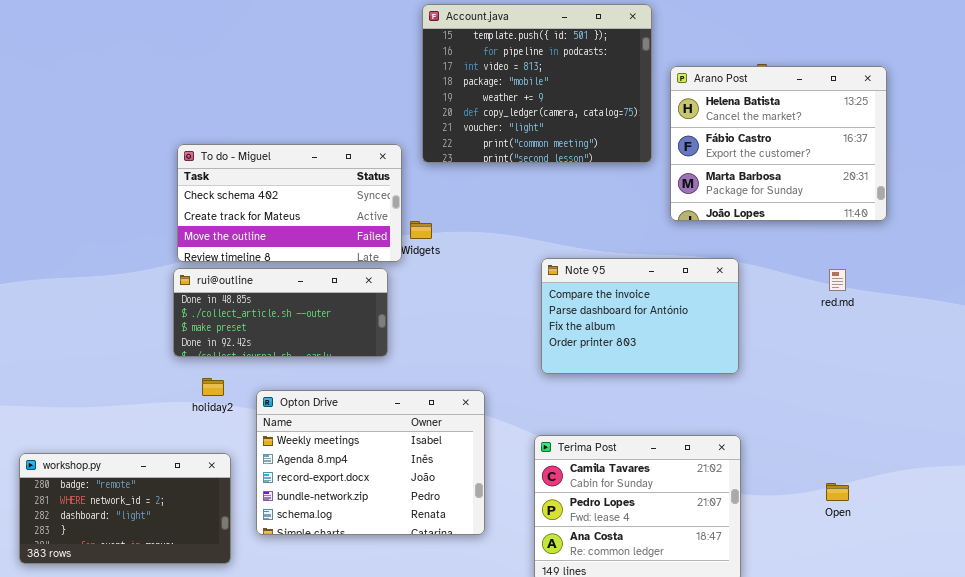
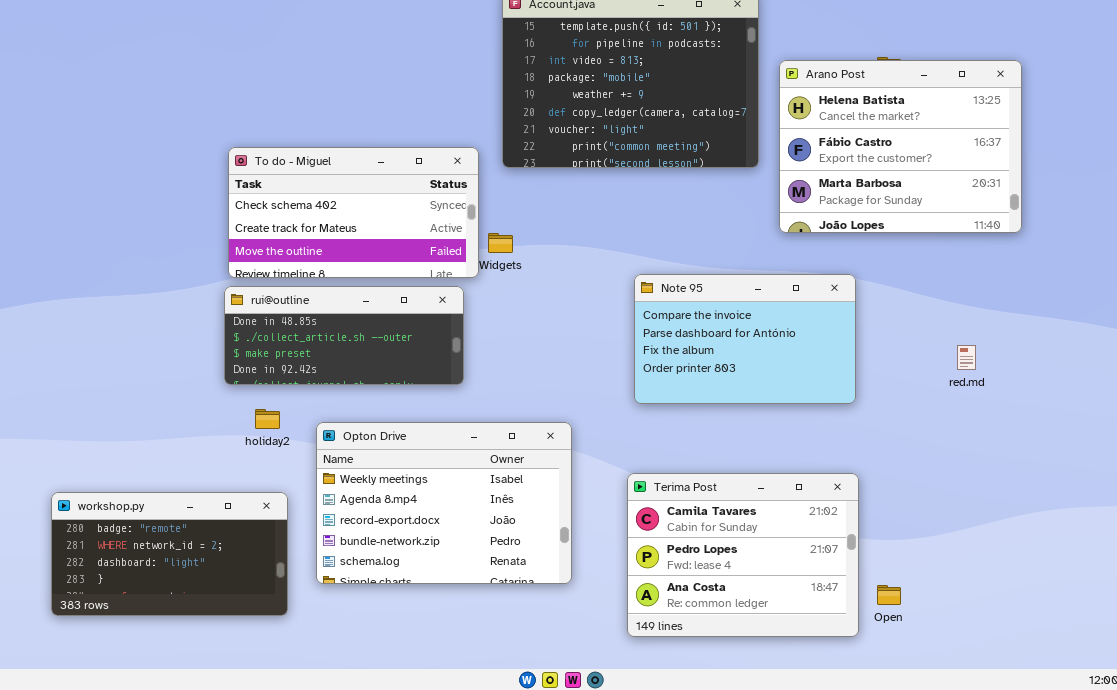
red.md: [829,269,846,291] -> [957,345,976,370], moved
Open: [826,483,849,501] -> [877,585,901,605], moved

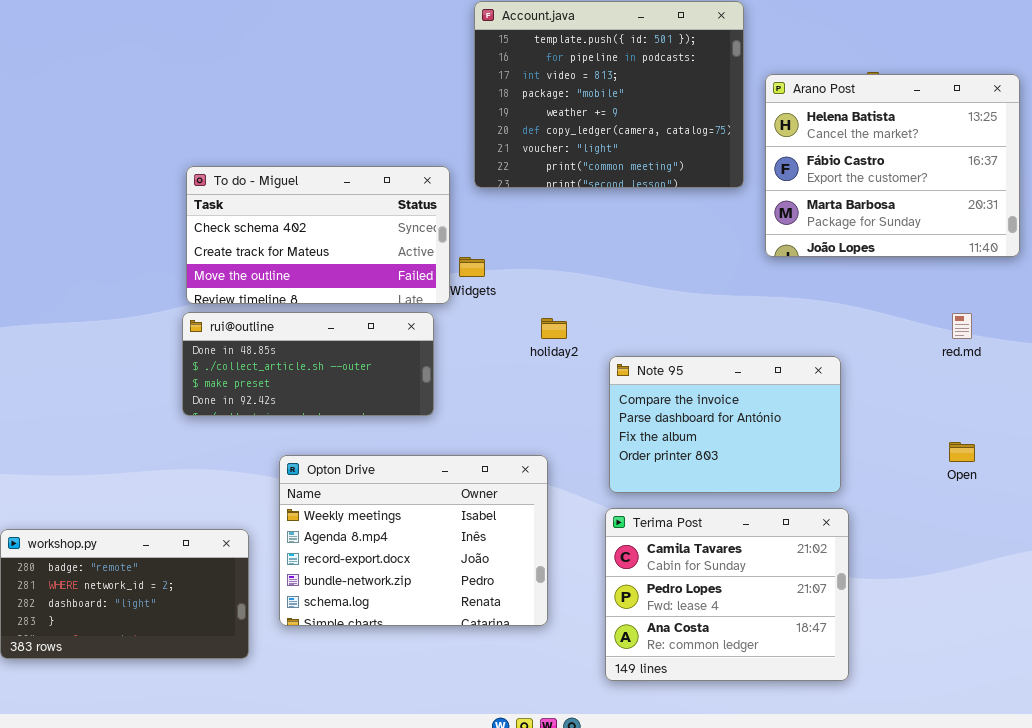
Note 95: [634,274,856,404] -> [609,356,841,493], moved
red.md: [957,345,976,370] -> [952,313,972,339], moved
holiday2: [255,409,280,429] -> [541,318,567,339], moved
Open: [877,585,901,605] -> [949,442,975,462], moved

